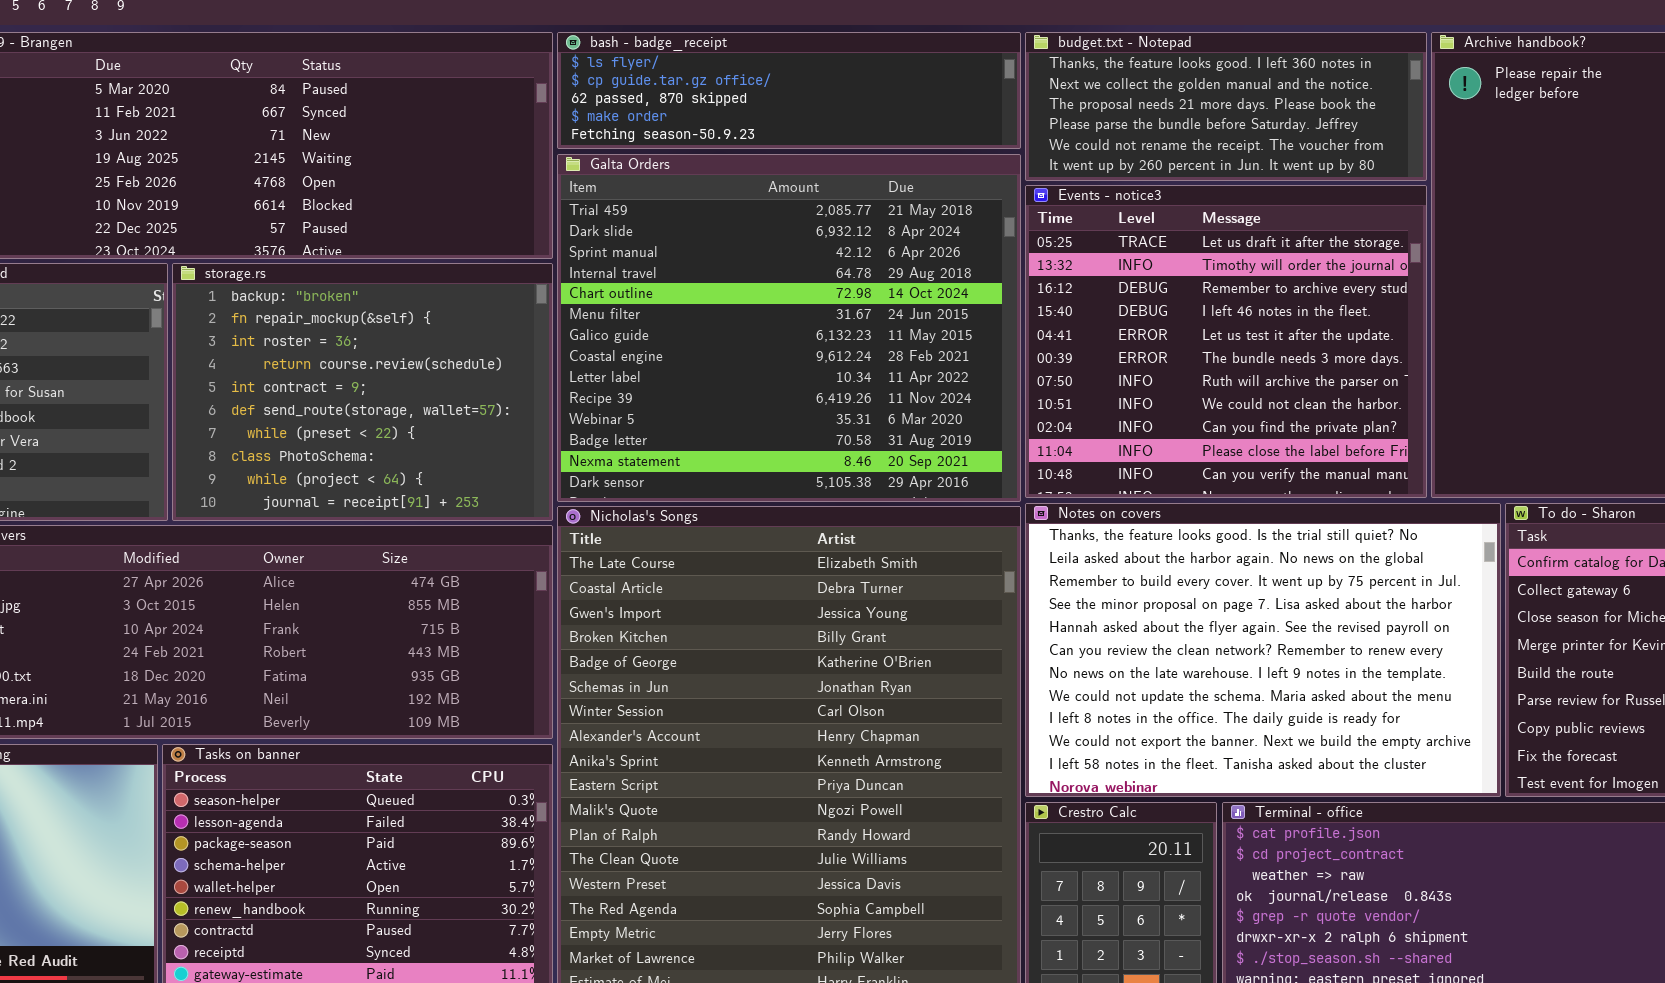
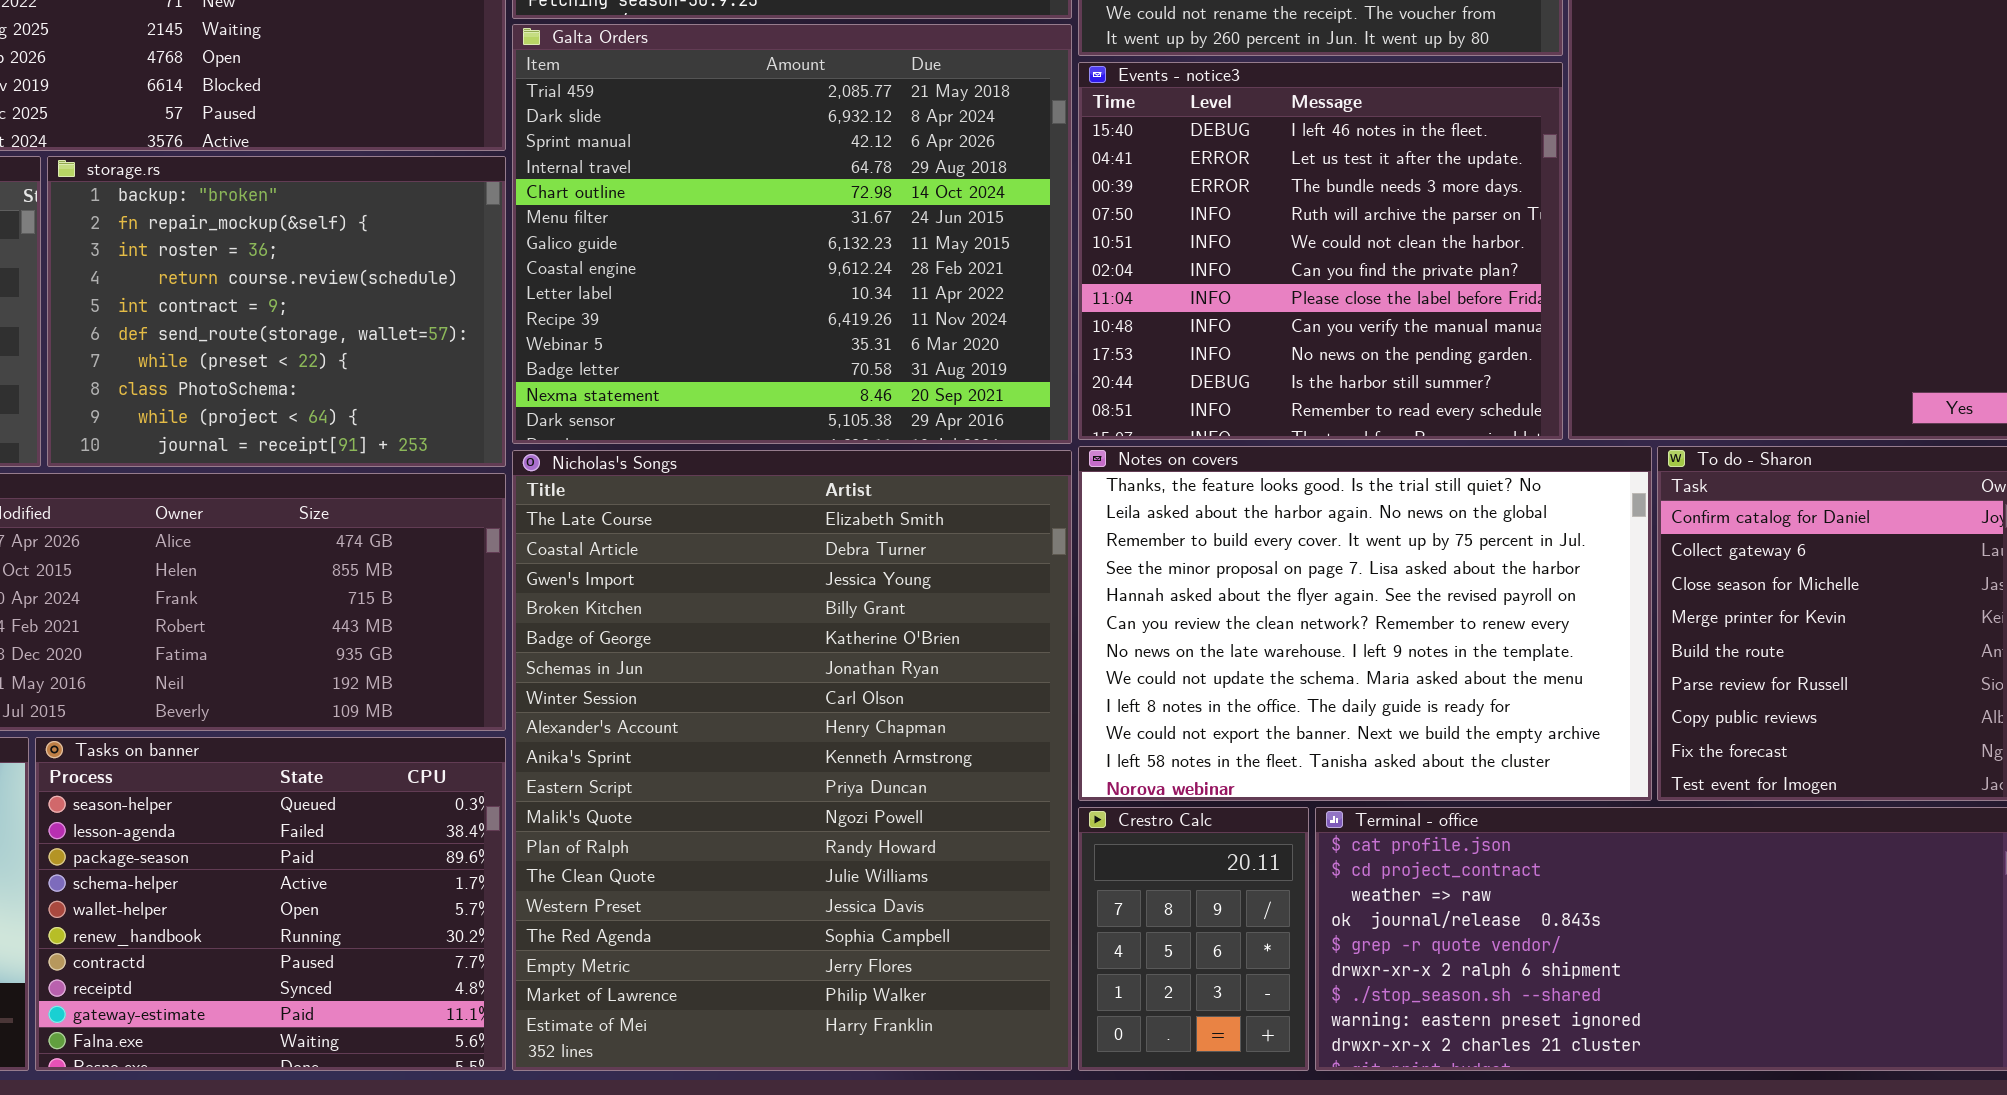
Events - notice3: [1025,185,1427,498] -> [1078,62,1563,440], scrolled down 3 rows

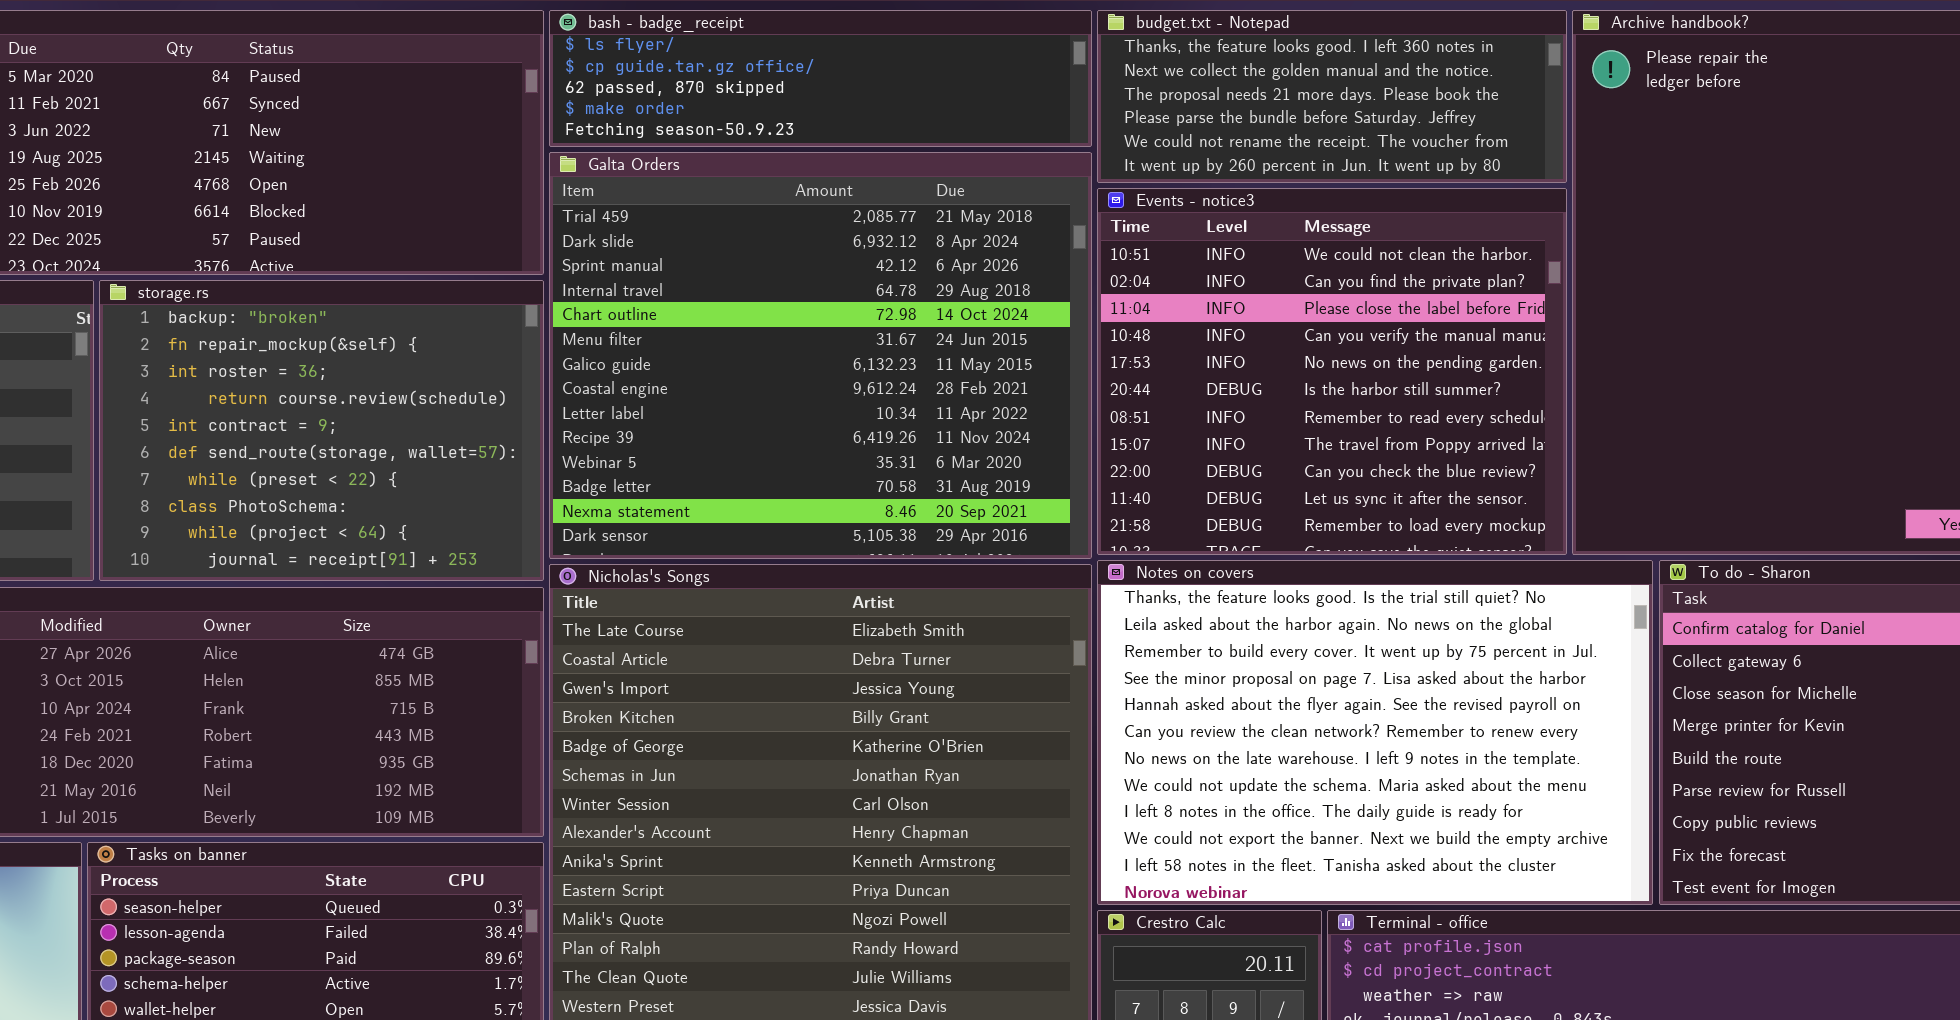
Events - notice3: [1078,62,1563,440] -> [1097,188,1567,555], scrolled down 4 rows

